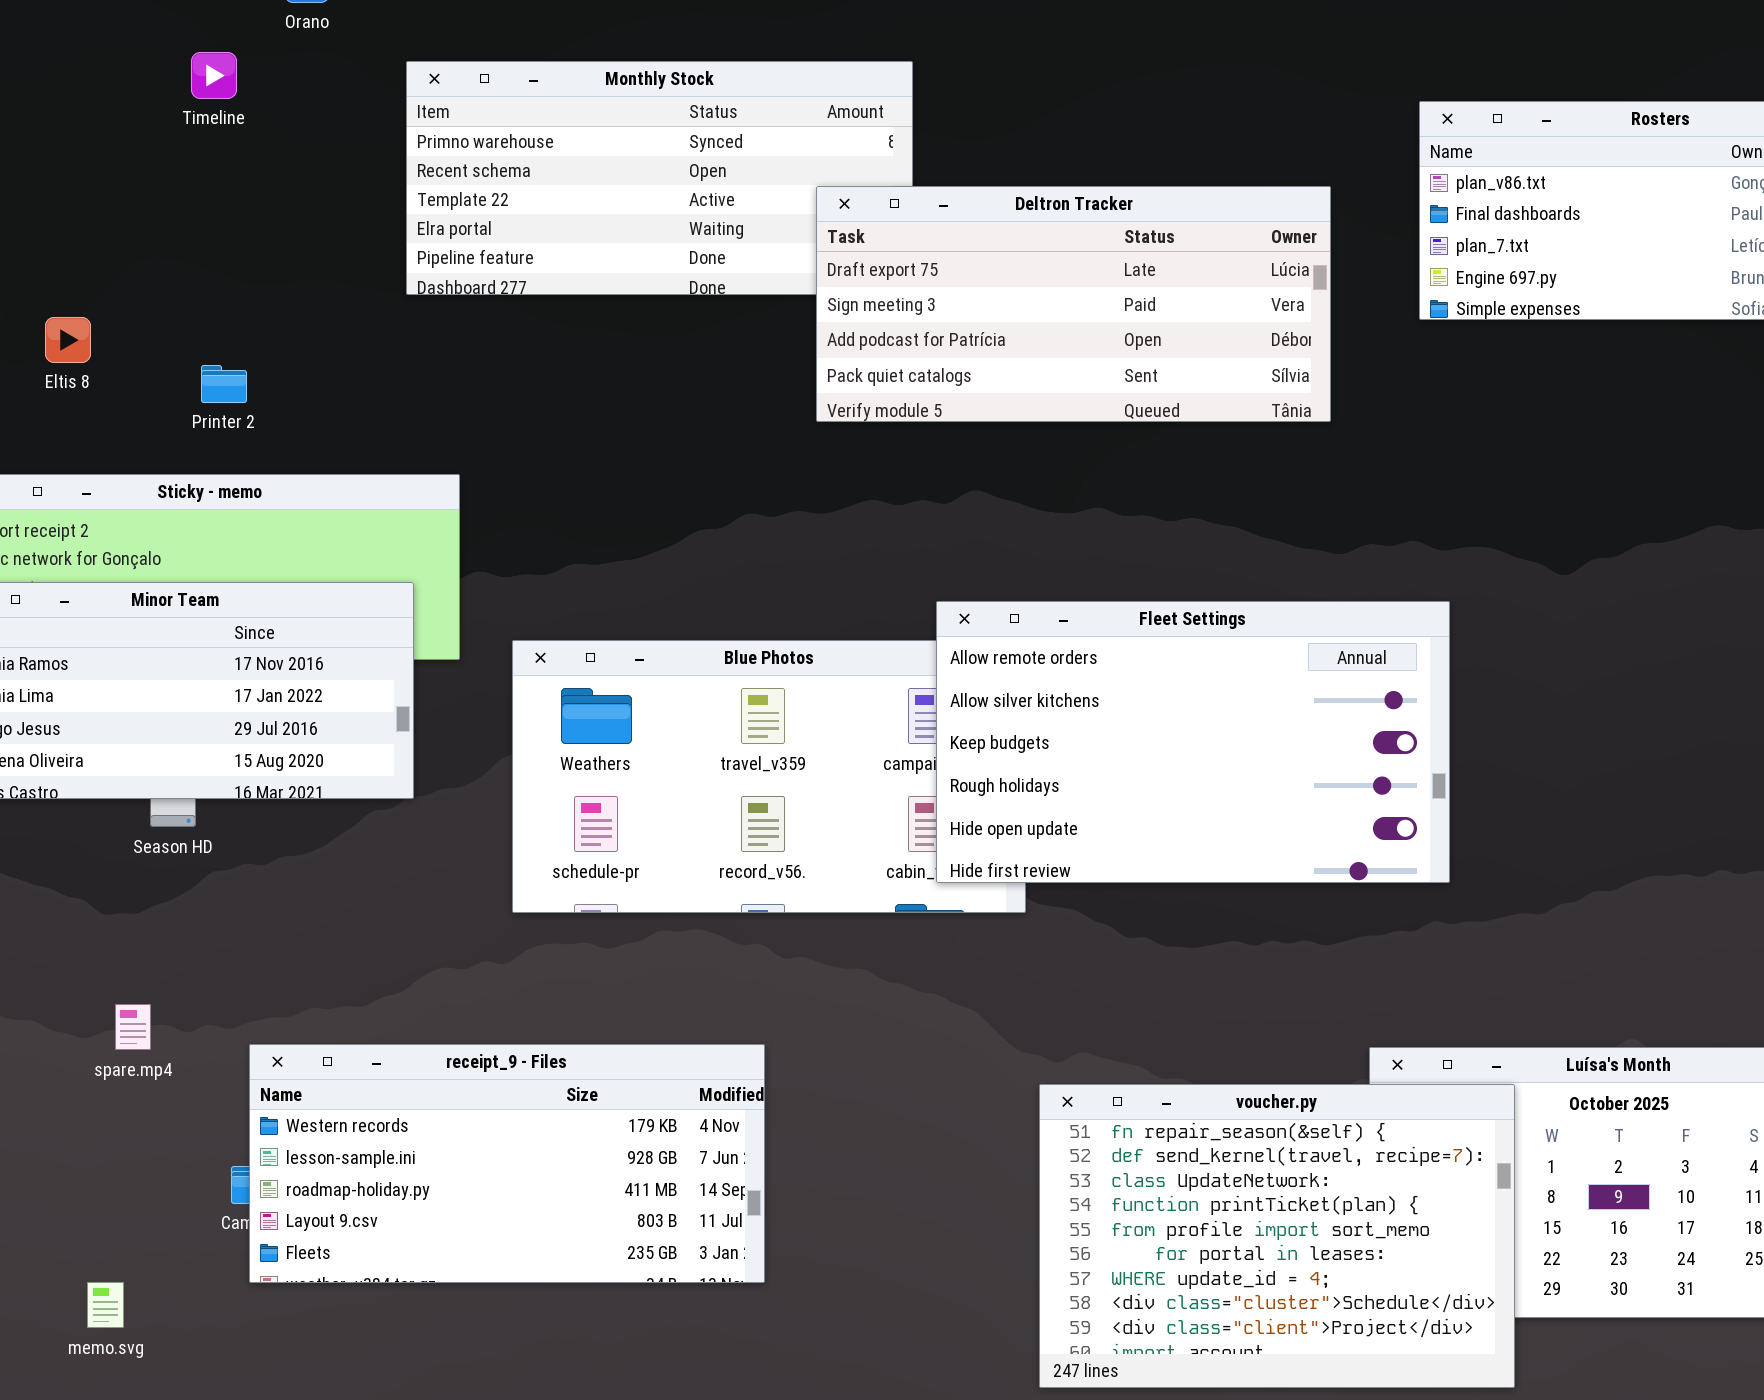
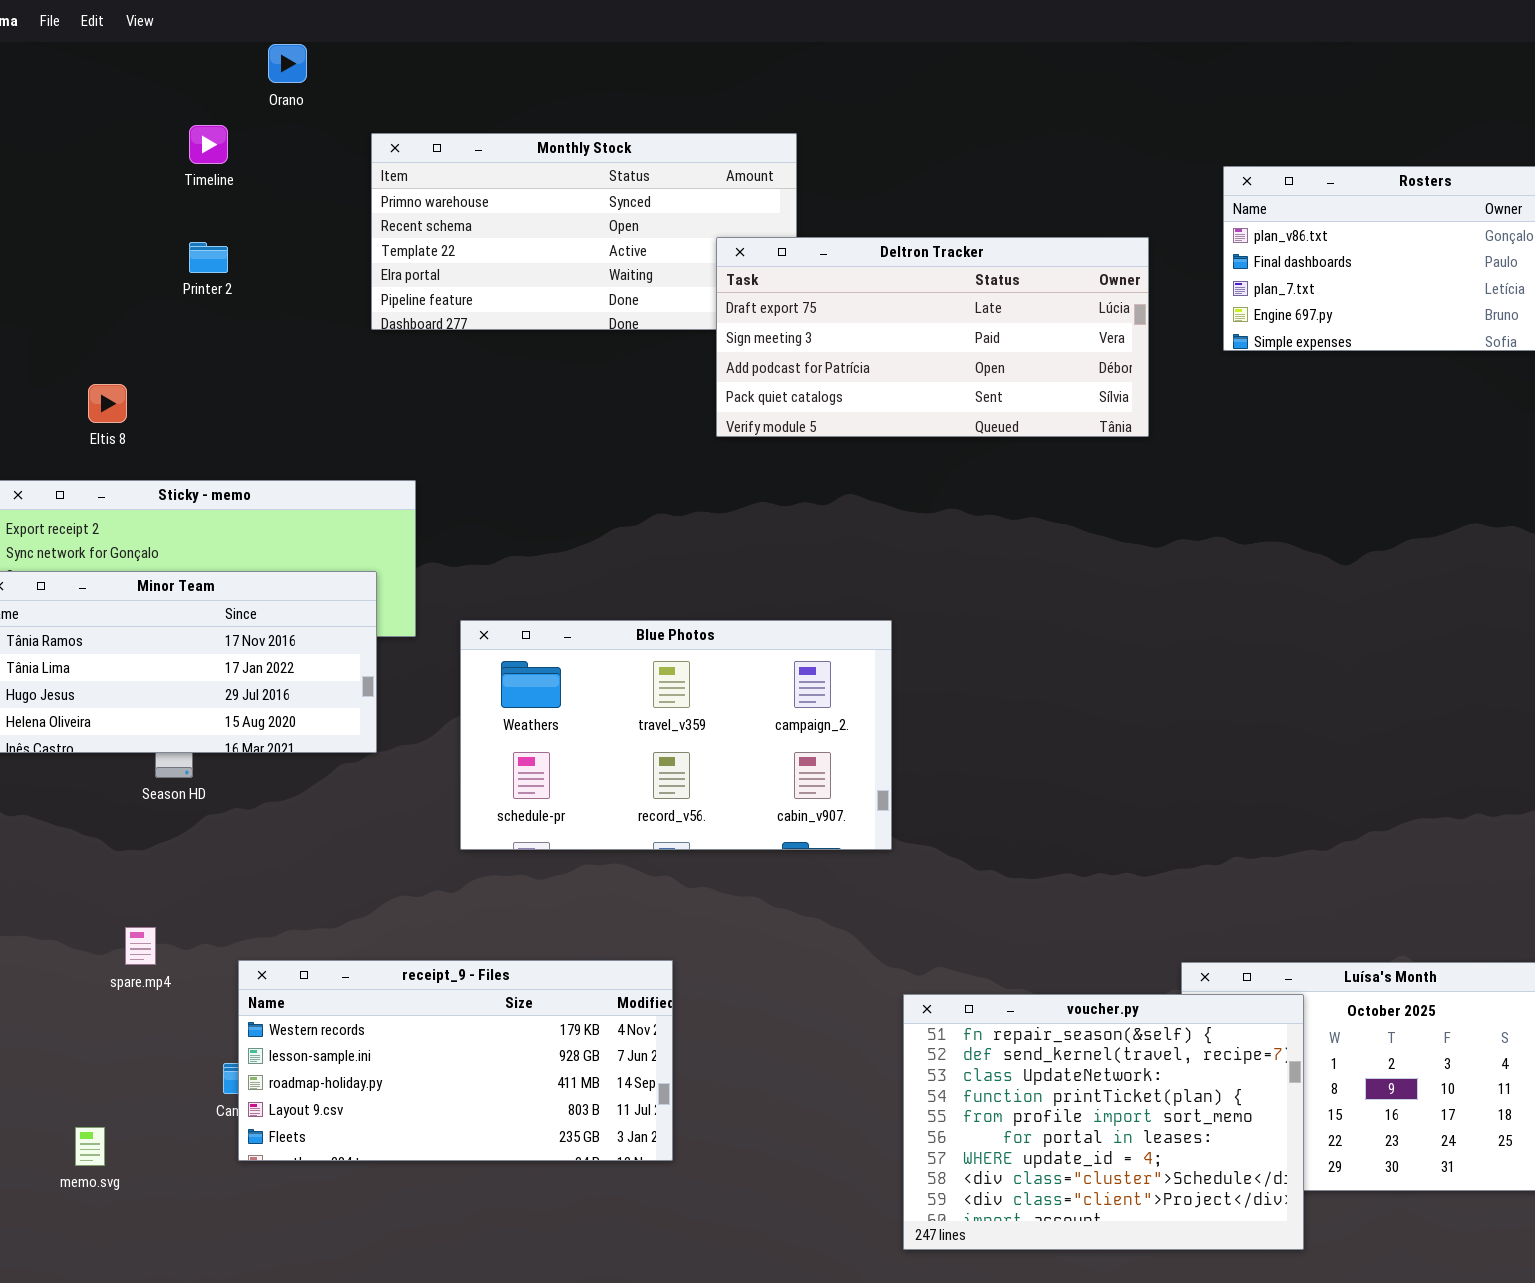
Eltis 8: [45,317,91,363] -> [88,384,127,423], moved
Printer 2: [201,365,247,403] -> [189,242,228,273], moved
Fleet Settings: [936,601,1450,883] -> none, closed
memo.svg: [87,1282,124,1328] -> [75,1127,105,1166], moved

